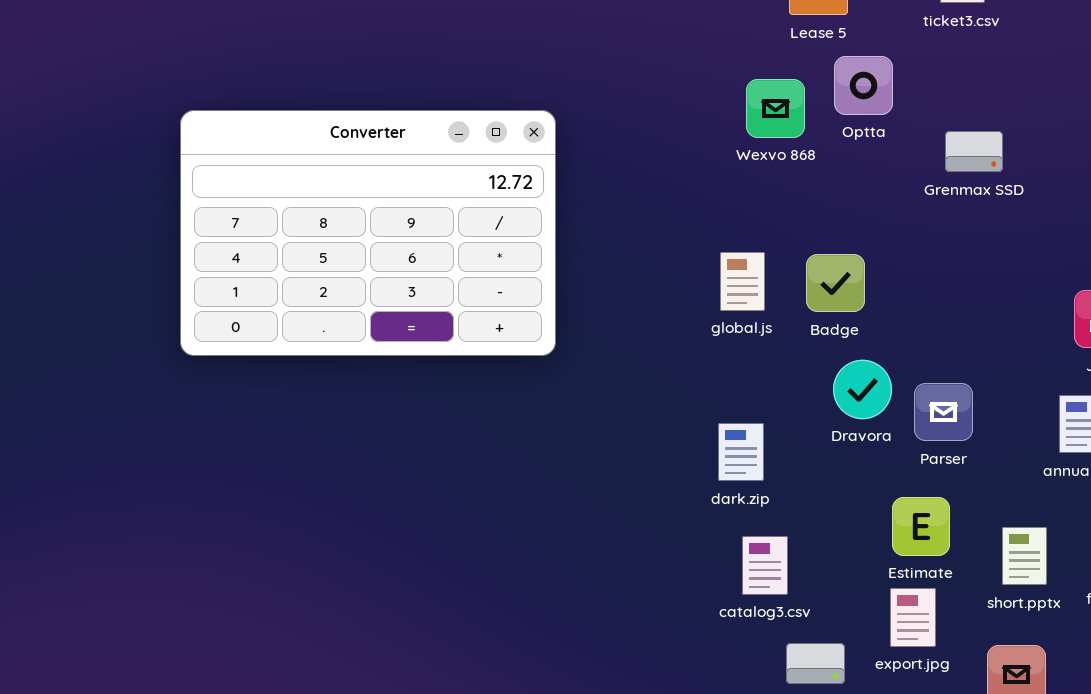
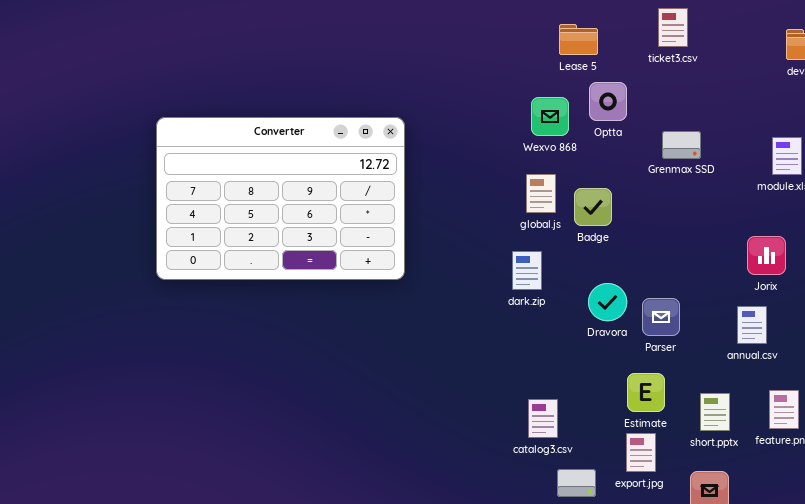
global.js: [720,252,765,311] -> [526,174,556,213], moved
Badge: [806,254,865,312] -> [574,188,612,226], moved
dark.zip: [718,423,764,481] -> [512,251,542,290], moved

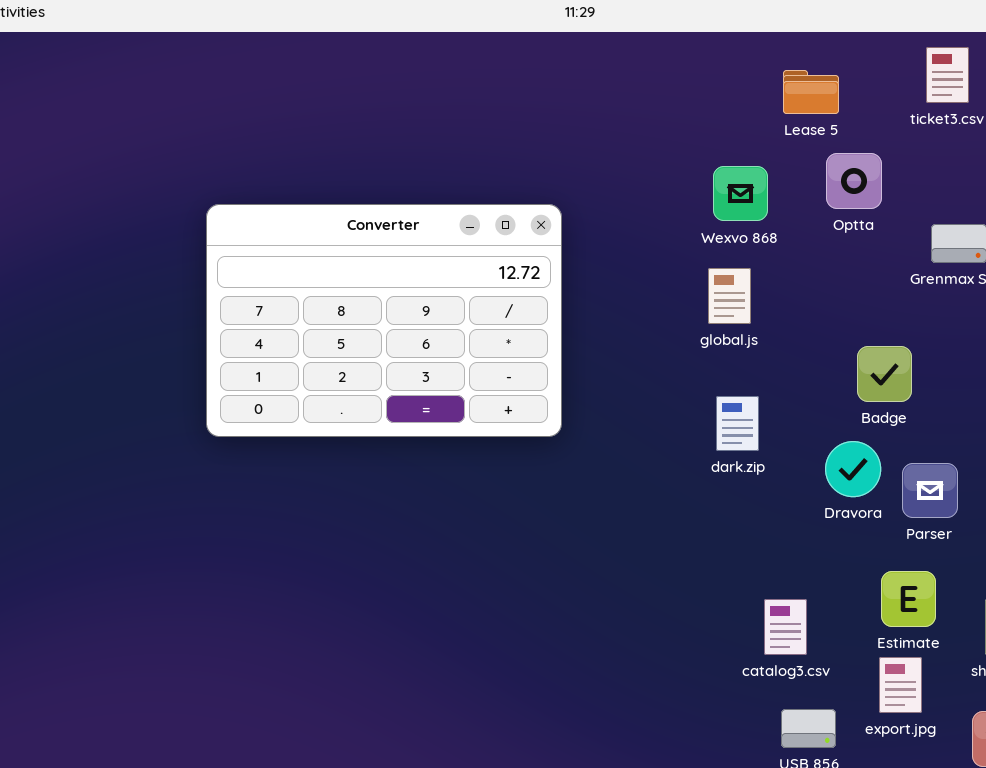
Wexvo 868: [531,97,569,136] -> [713,166,768,221], moved
global.js: [526,174,556,213] -> [708,268,751,324], moved
Badge: [574,188,612,226] -> [857,346,912,402], moved
catalog3.csv: [528,399,558,438] -> [764,599,807,655], moved

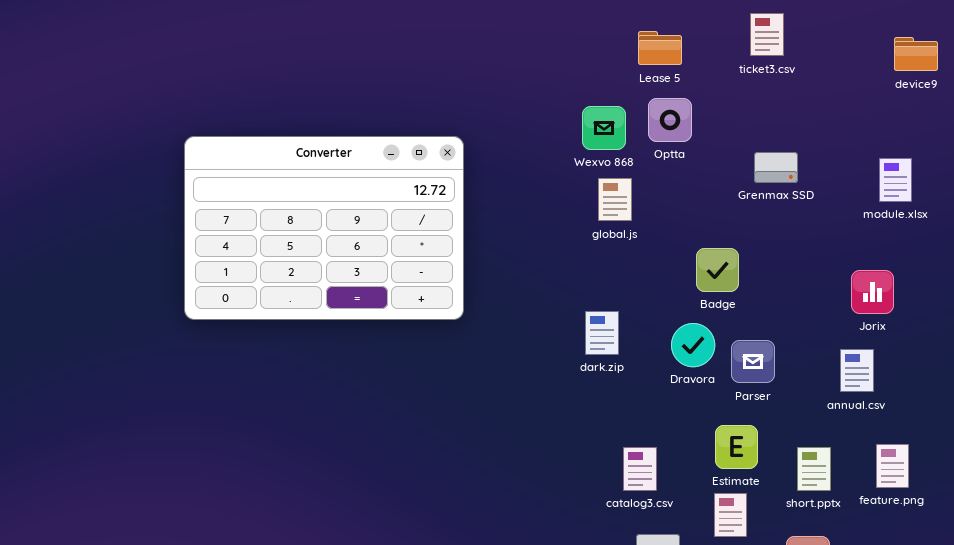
Optta: [826,153,882,209] -> [648,98,692,142], moved
global.js: [708,268,751,324] -> [598,178,632,221], moved
dark.zip: [716,396,759,451] -> [585,311,619,355], moved

